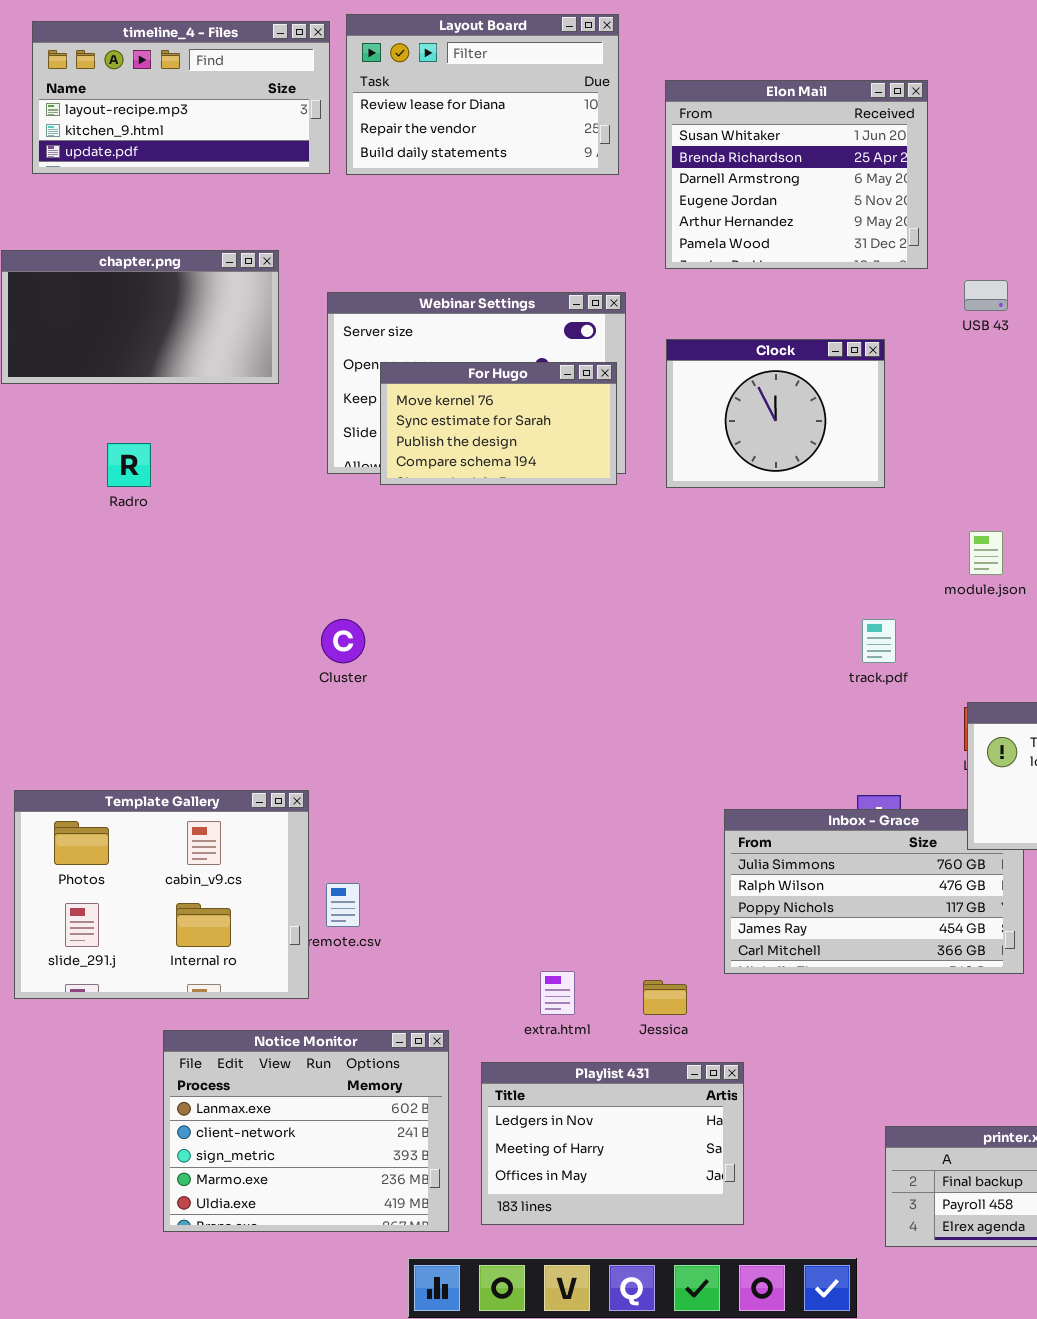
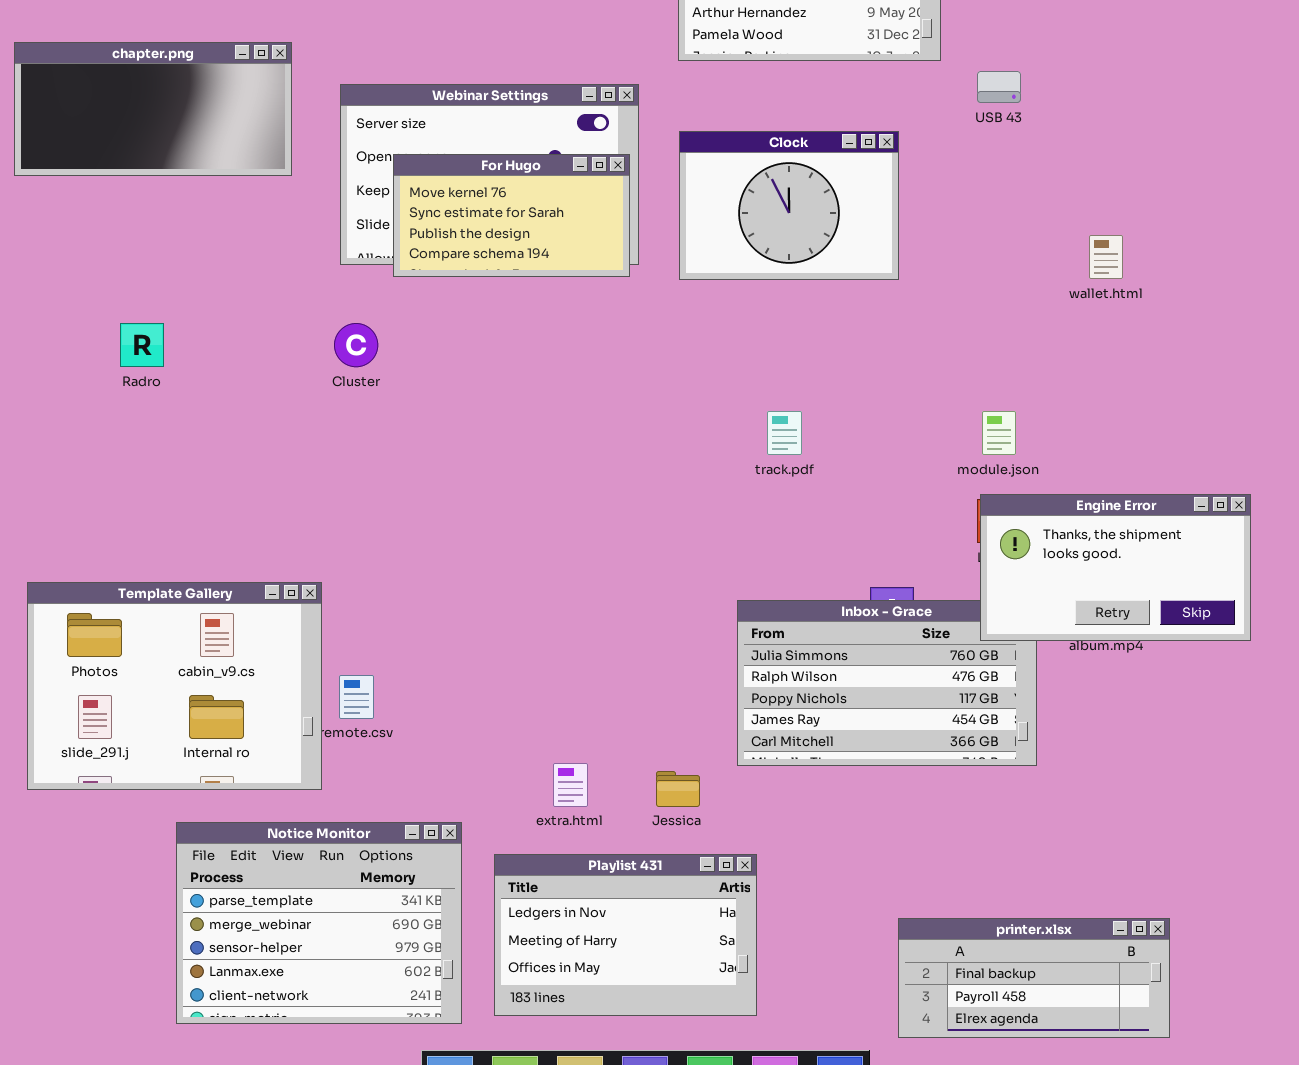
Radro: [107,443,151,487] -> [120,323,164,367], moved
module.json: [969,531,1003,575] -> [982,411,1016,455], moved
Cluster: [321,619,365,663] -> [334,323,378,367], moved
track.pdf: [862,619,896,663] -> [767,411,802,455], moved
Notice Monitor: [163,1030,449,1232] -> [176,822,462,1024], scrolled up 3 rows

